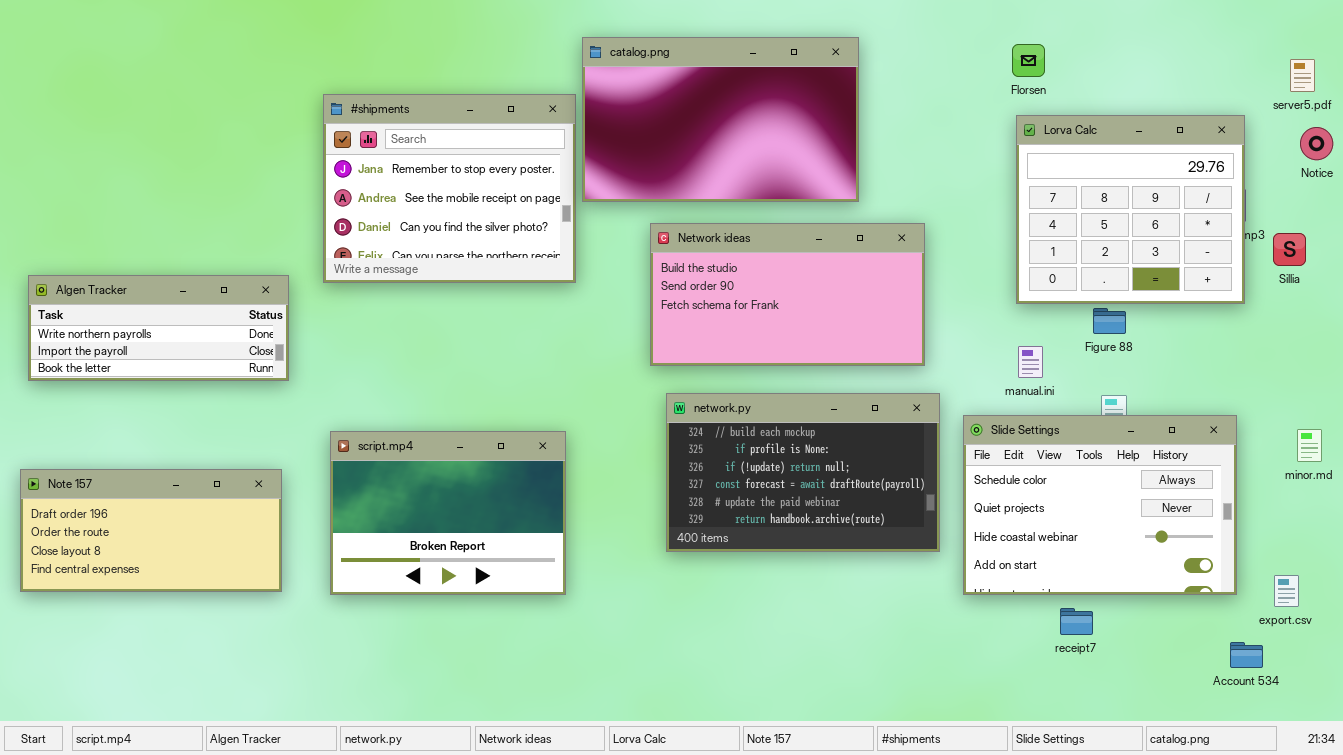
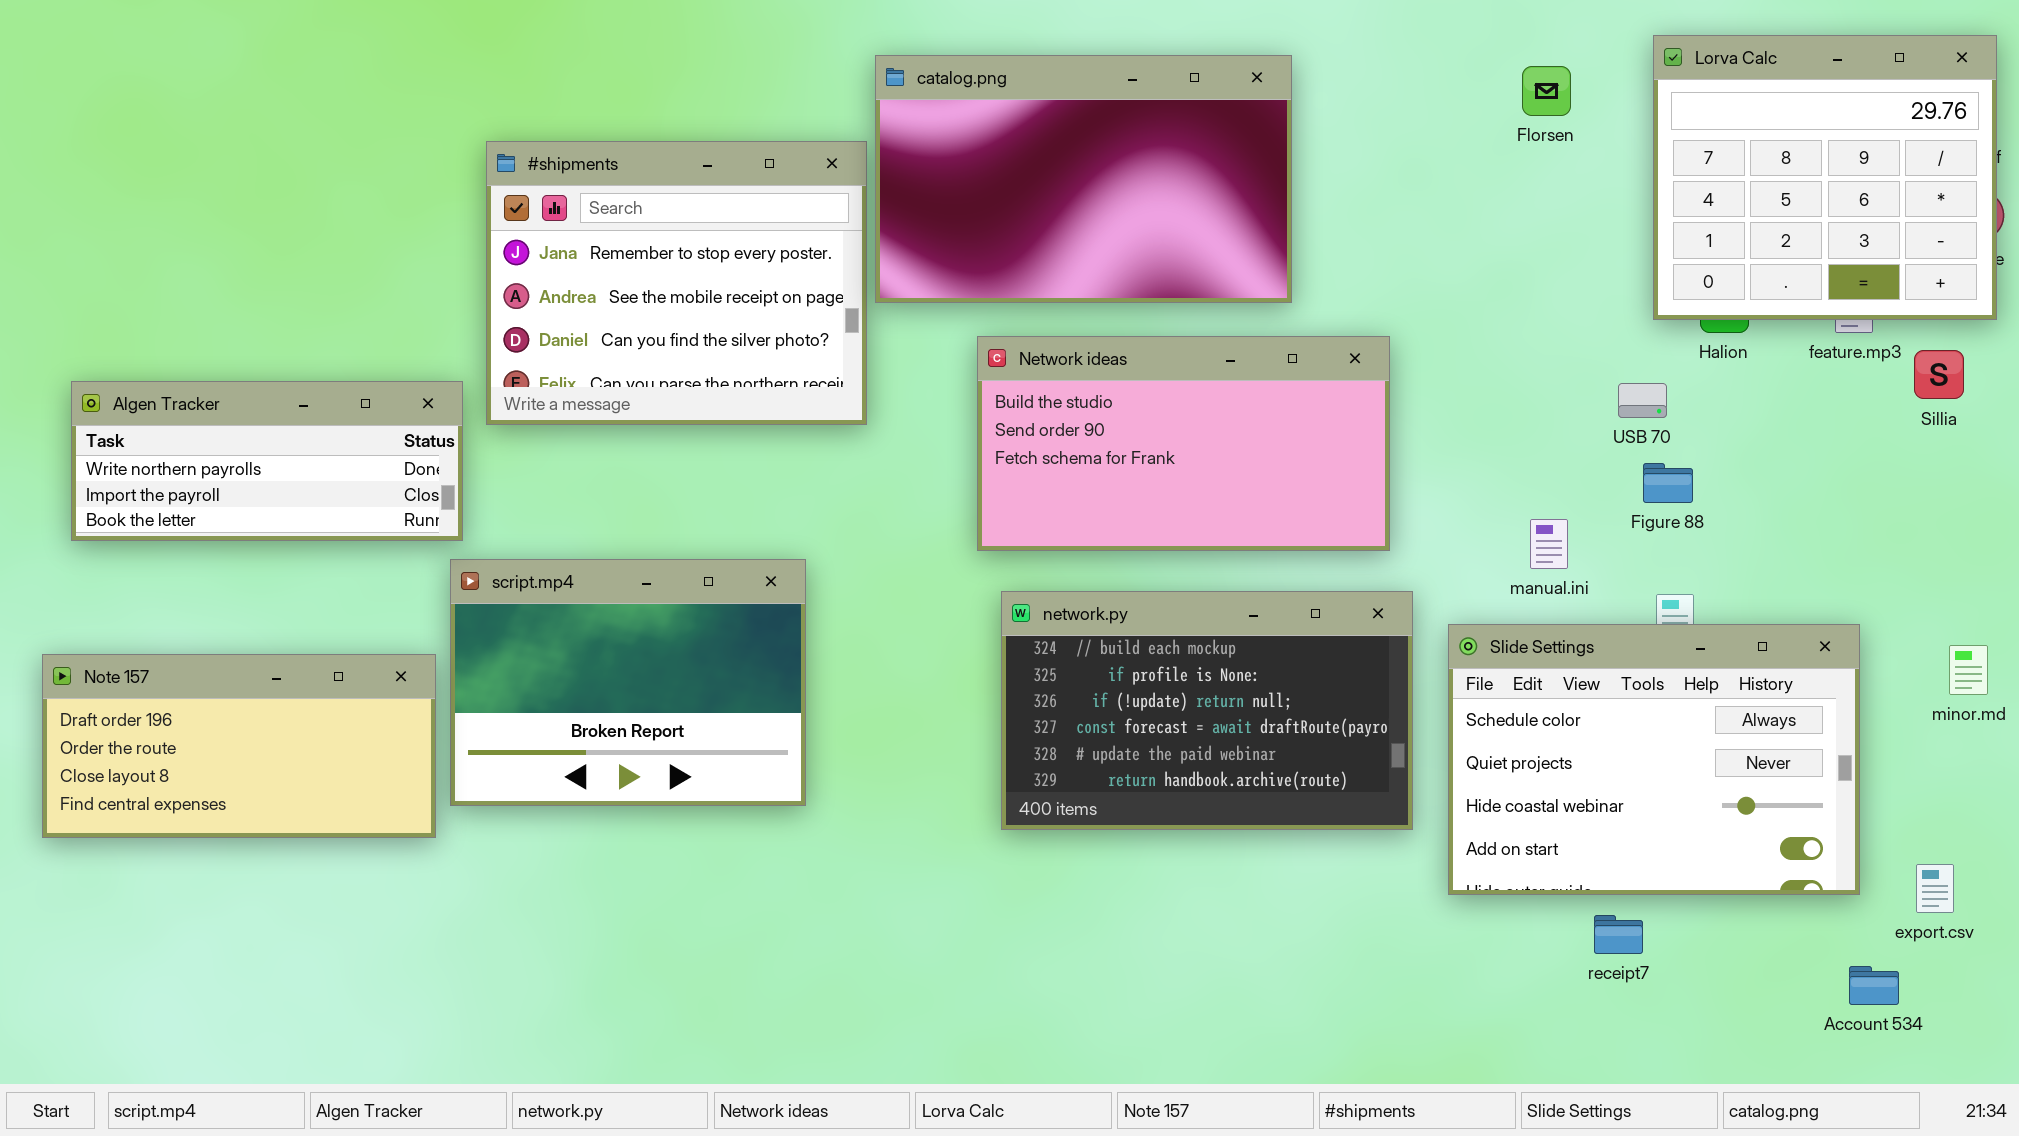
Lorva Calc: [1016,115,1245,304] -> [1653,35,1997,320], moved
Algen Tracker: [28,275,289,381] -> [71,381,463,541], moved
script.mp4: [330,431,566,595] -> [450,559,806,806], moved
Note 157: [20,469,282,592] -> [42,654,436,838], moved

